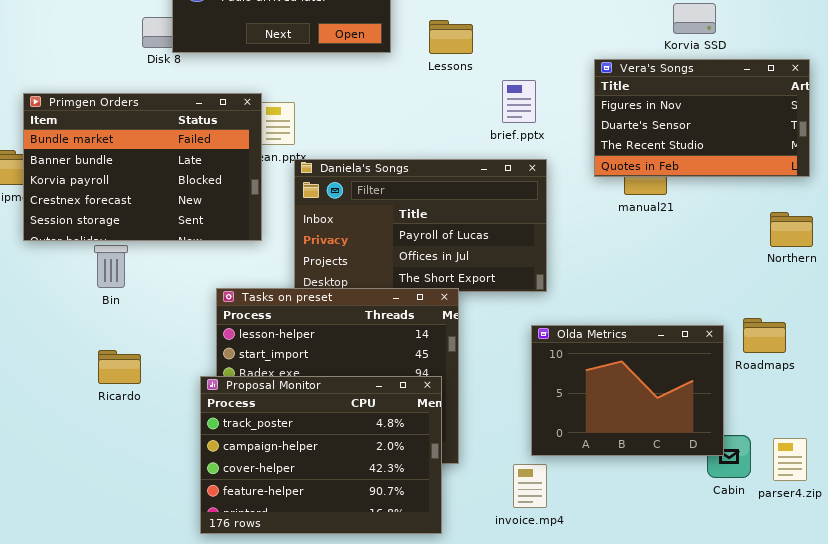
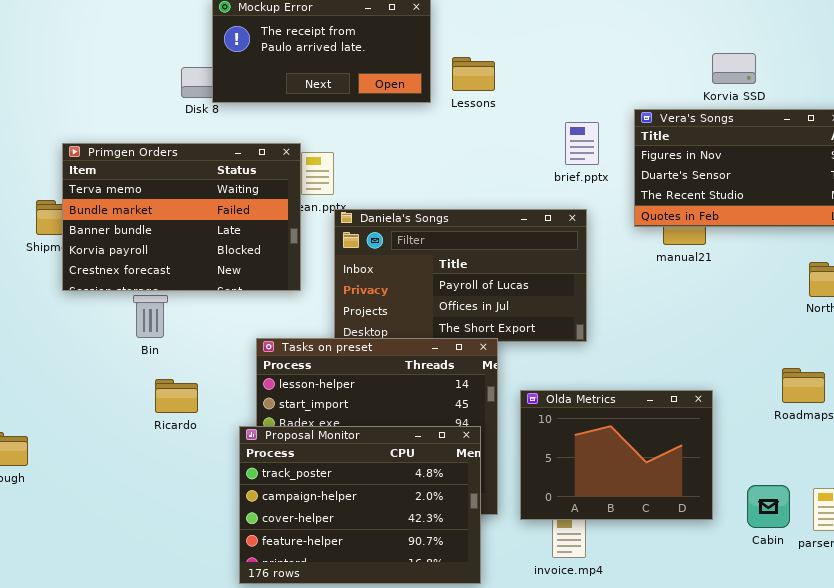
Lessons: [429,20,473,54] -> [452,57,495,91], moved
brief.pptx: [502,80,536,123] -> [565,122,599,165], moved
Primgen Orders: [23,93,262,241] -> [62,143,301,291], scrolled up 1 row
Olda Metrics: [531,325,724,456] -> [520,390,713,520], moved
Ricardo: [98,350,141,384] -> [155,379,198,413], moved

